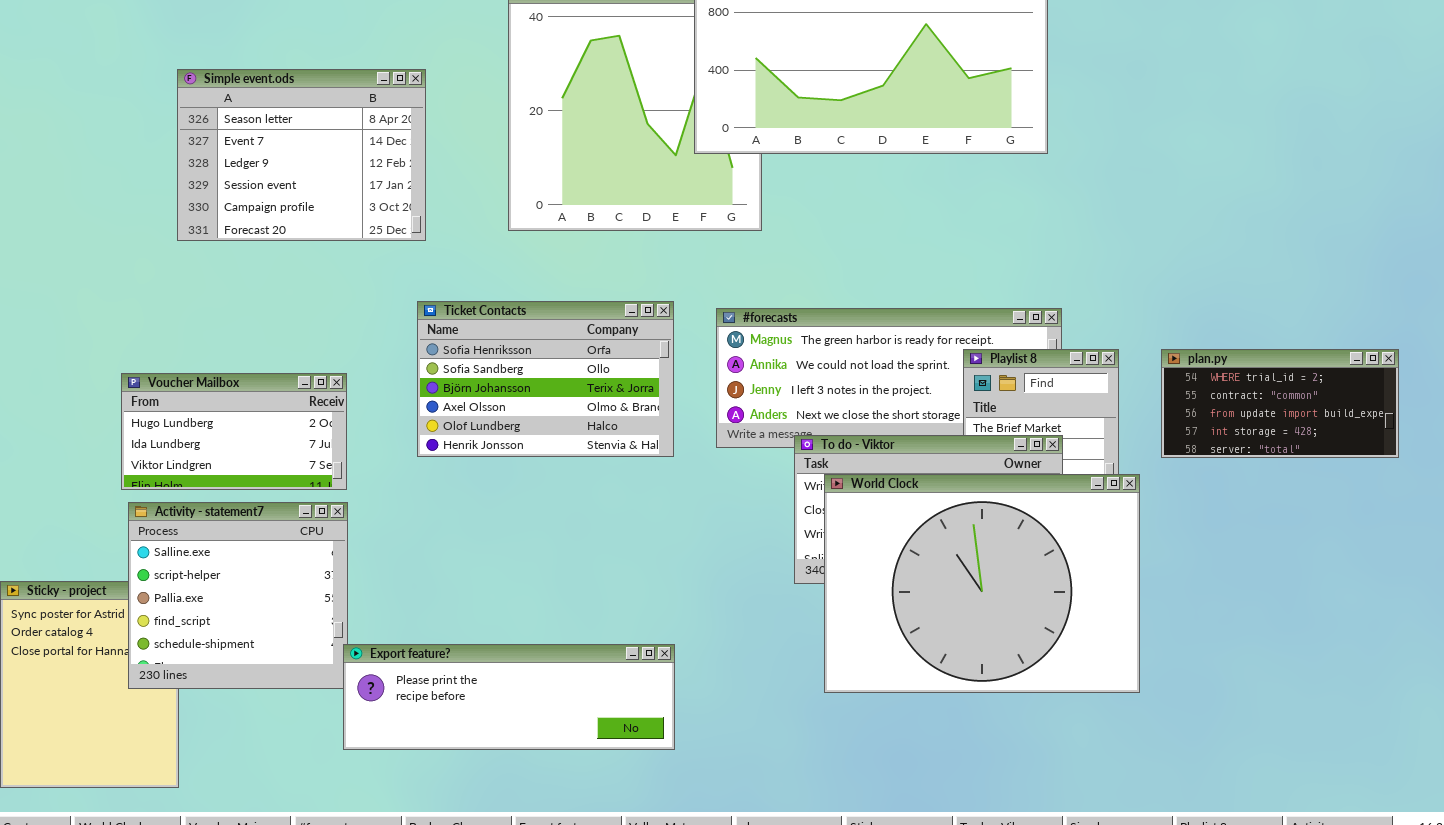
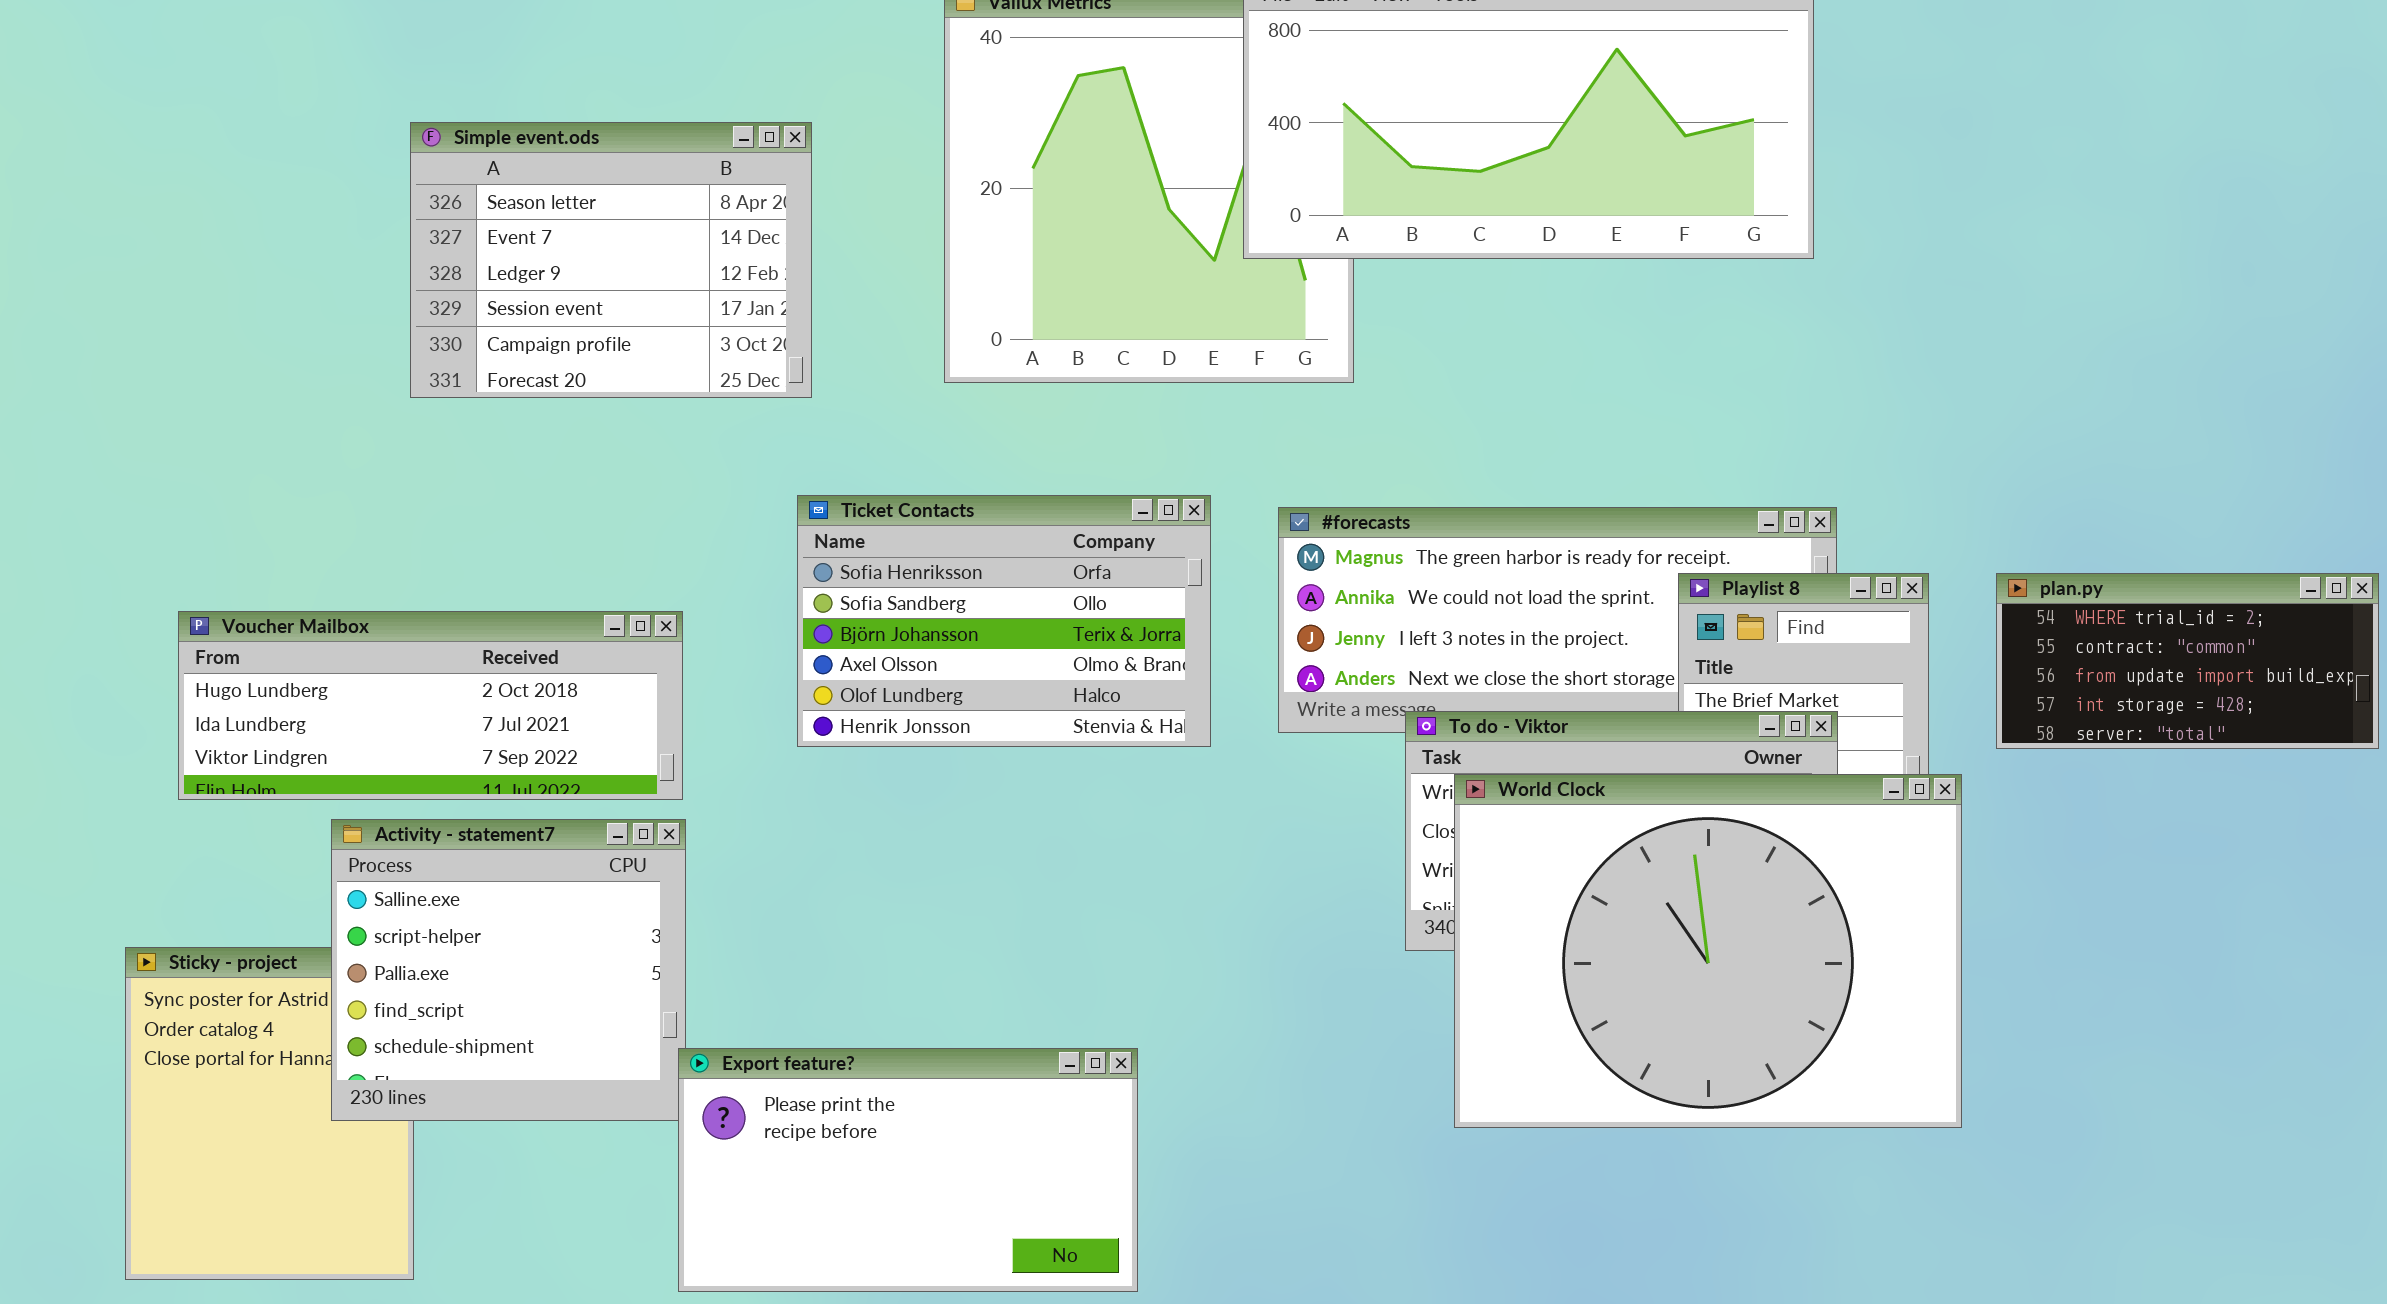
Voucher Mailbox: [121,373,347,490] -> [178,611,683,800], resized
Export feature?: [343,644,675,750] -> [678,1048,1138,1292], resized

